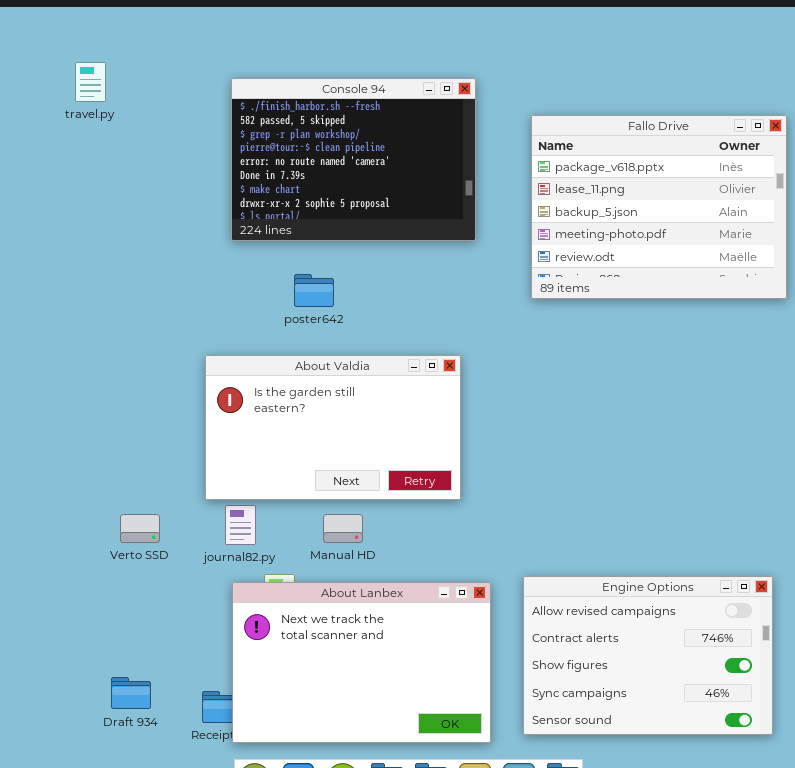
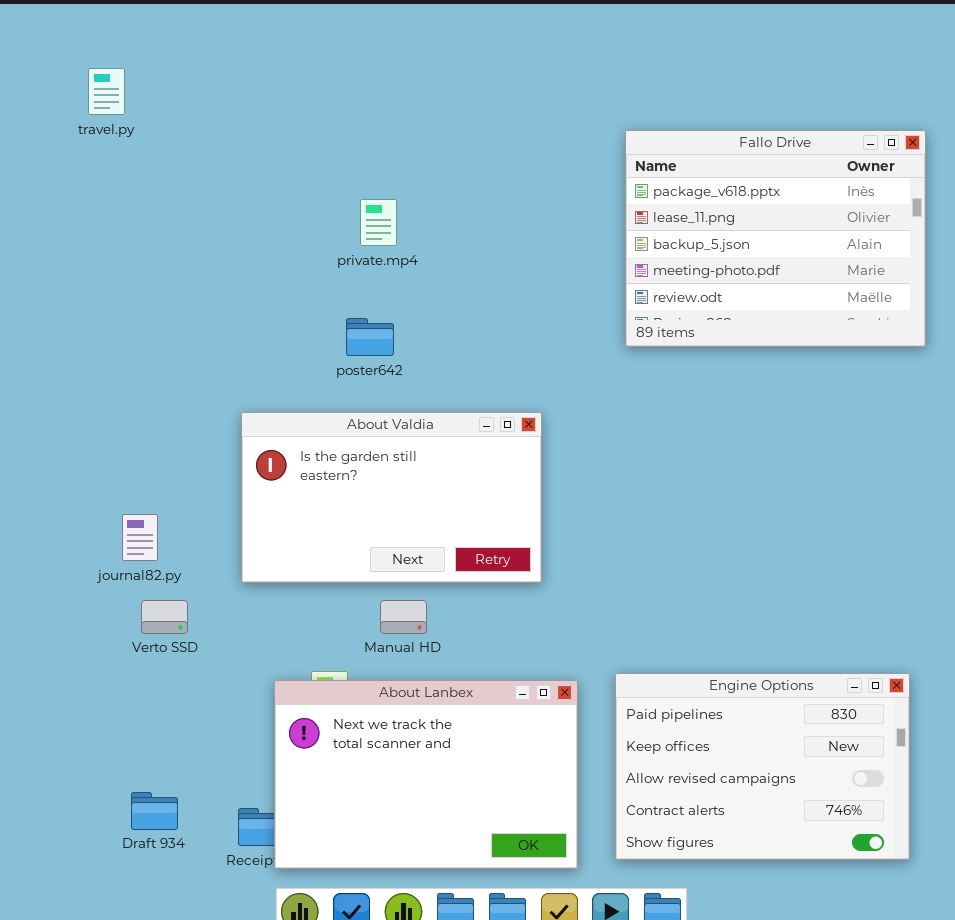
Console 94: [231,78,476,241] -> none, closed
journal82.py: [225,505,256,545] -> [122,514,158,561], moved
Engine Options: [523,576,773,735] -> [615,673,910,860], scrolled up 2 rows

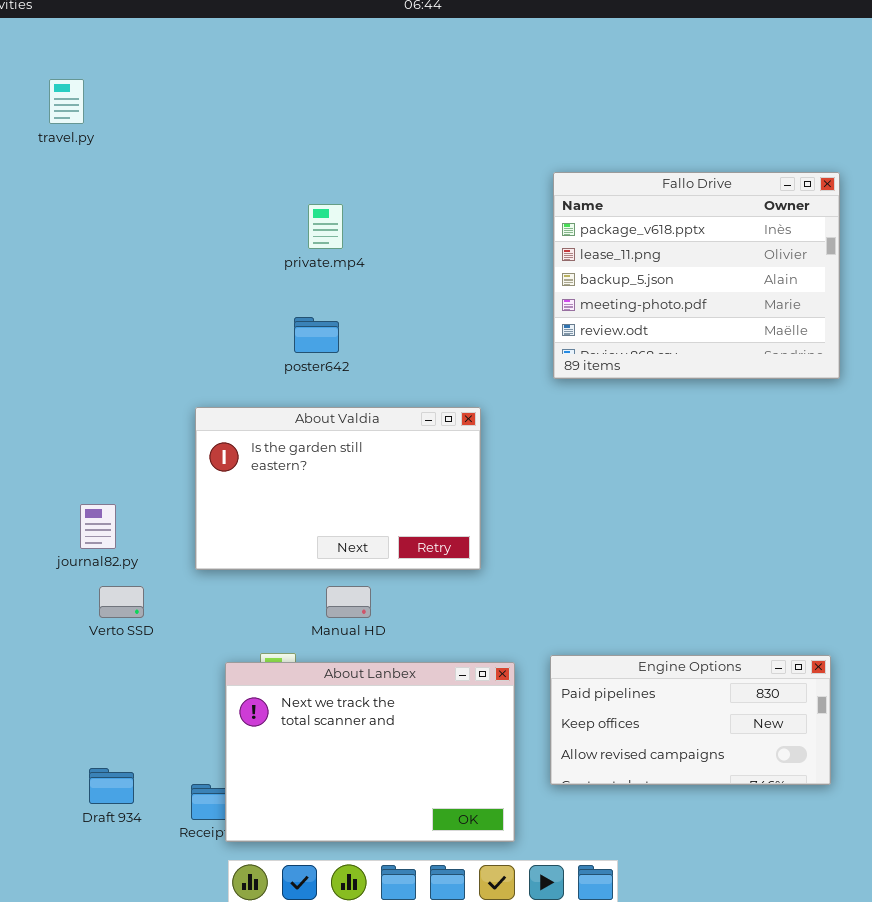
Fallo Drive: [625,130,926,347] -> [553,172,840,379], moved
Engine Options: [615,673,910,860] -> [550,655,831,785], resized

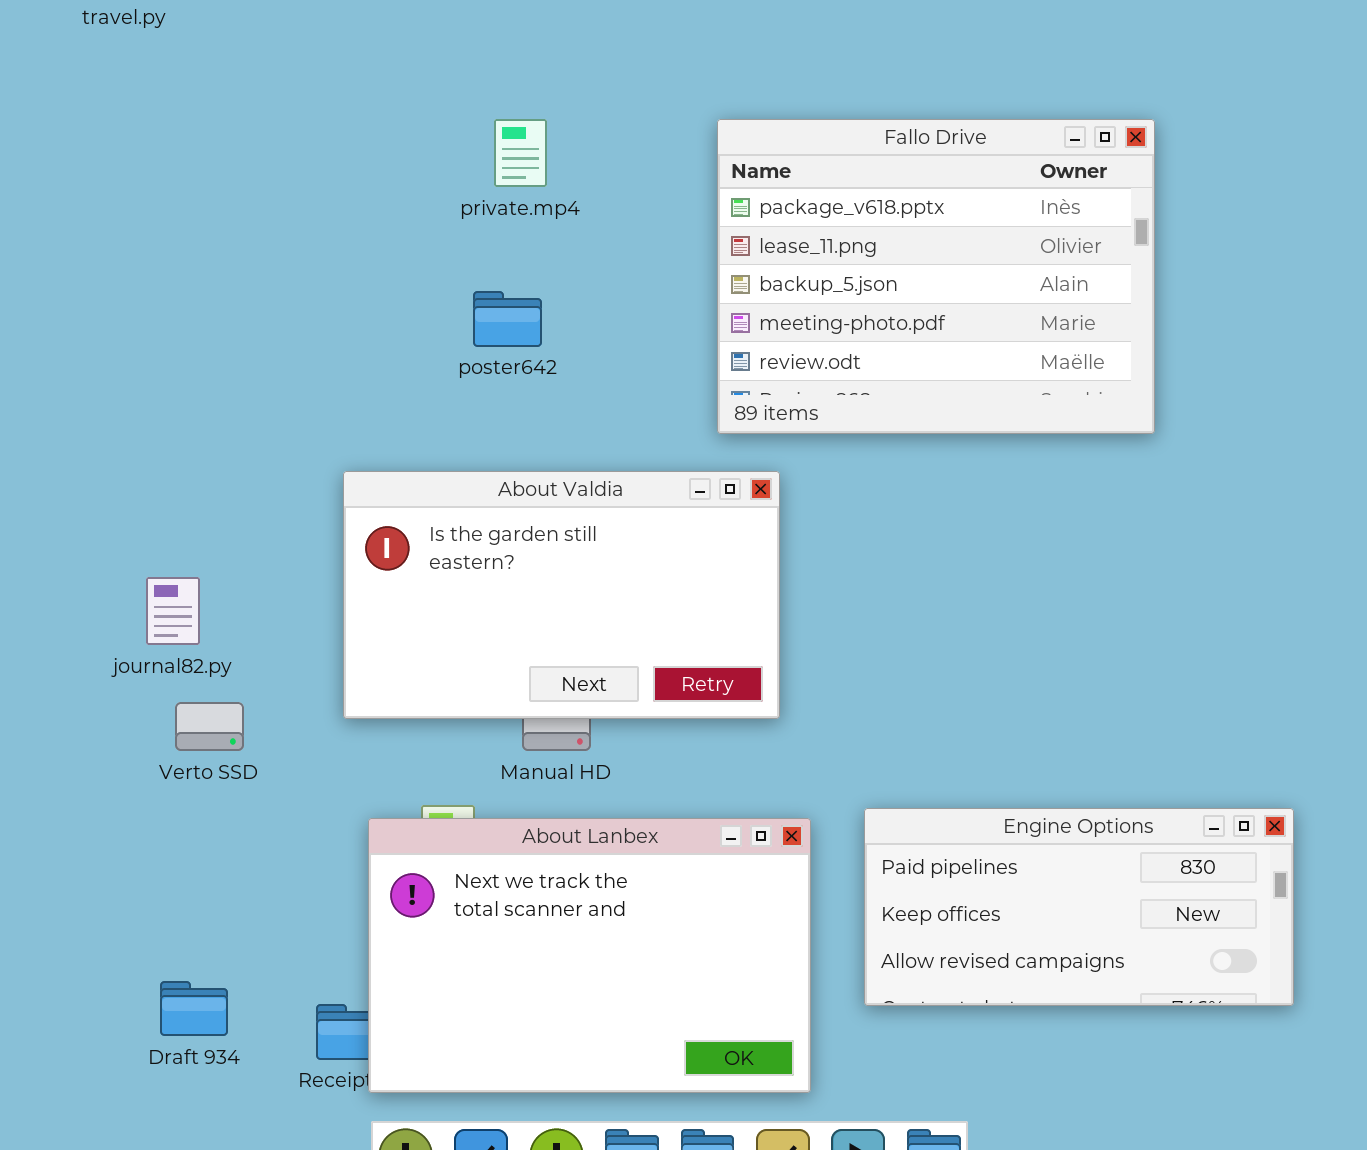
Fallo Drive: [553,172,840,379] -> [717,119,1155,434], moved
About Valdia: [195,407,481,570] -> [343,471,780,719], moved

